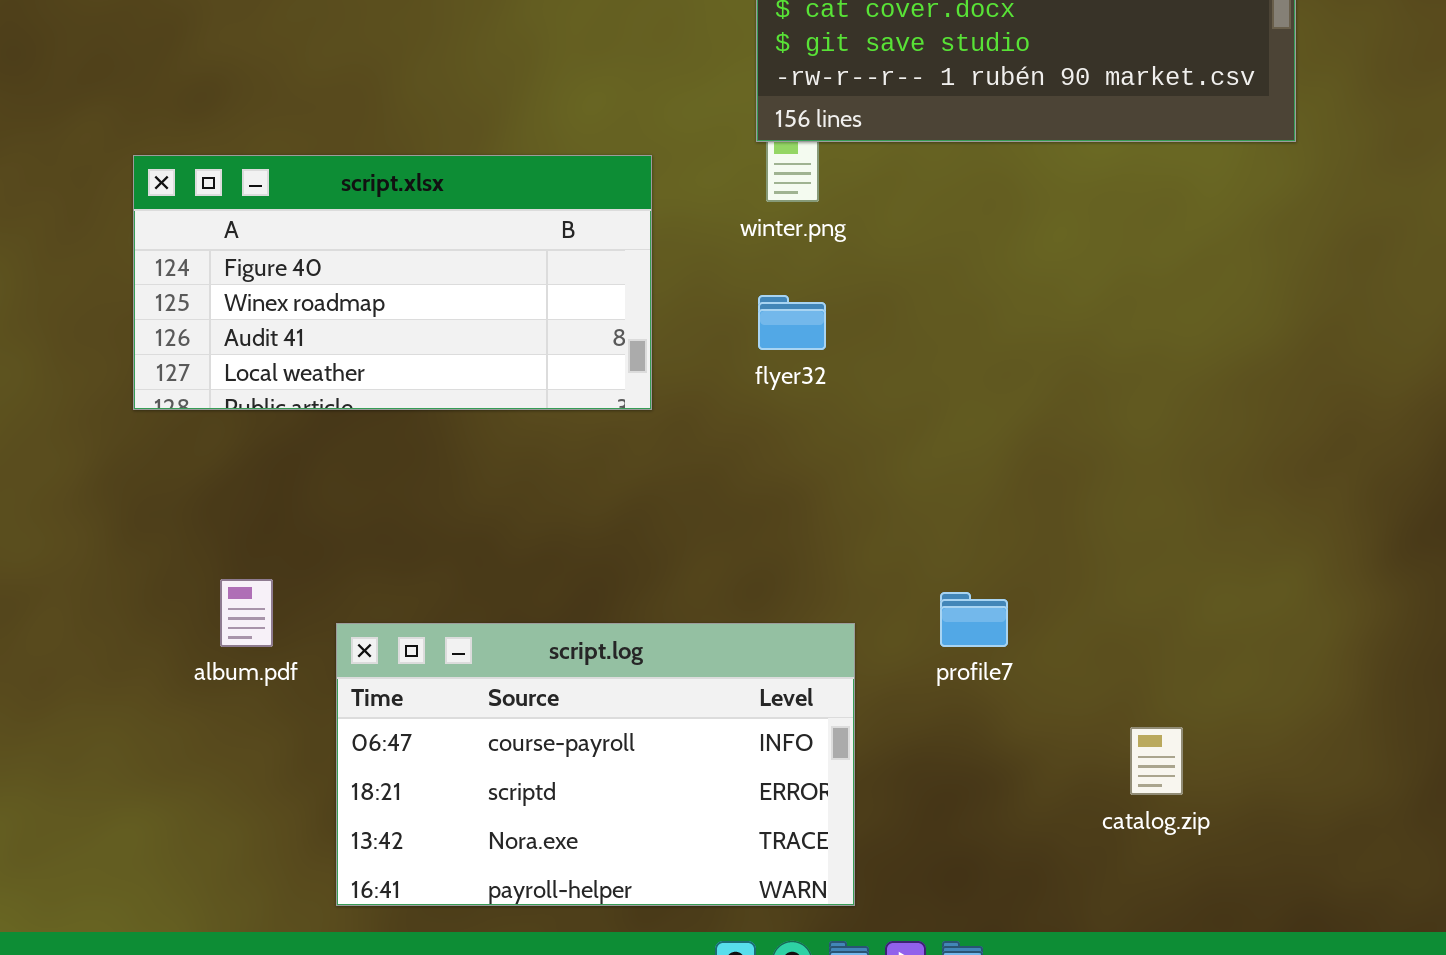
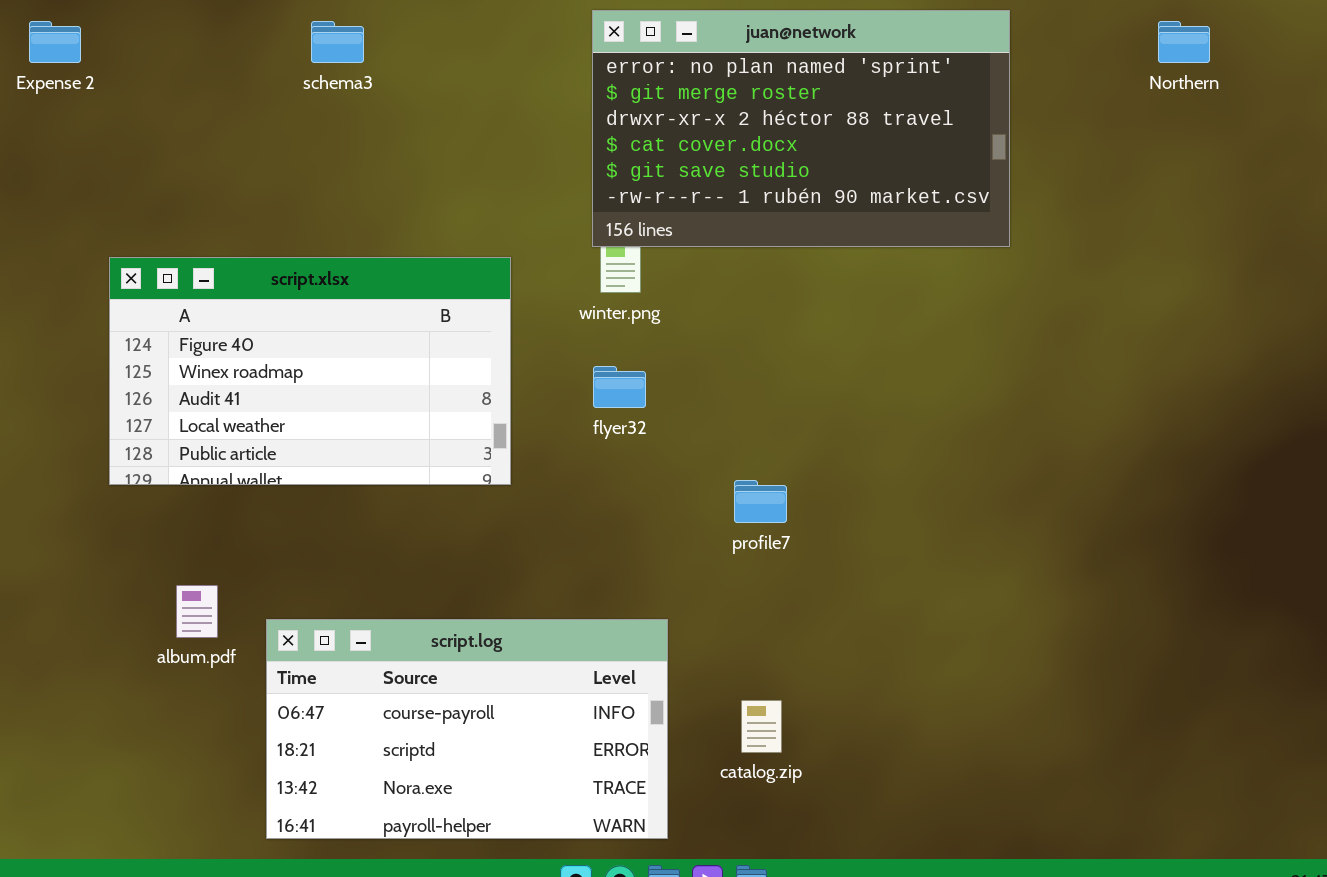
script.xlsx: [133,155,652,410] -> [109,257,511,485], resized
profile7: [940,592,1008,647] -> [734,480,787,523], moved
catalog.zip: [1130,727,1183,795] -> [741,700,782,753], moved

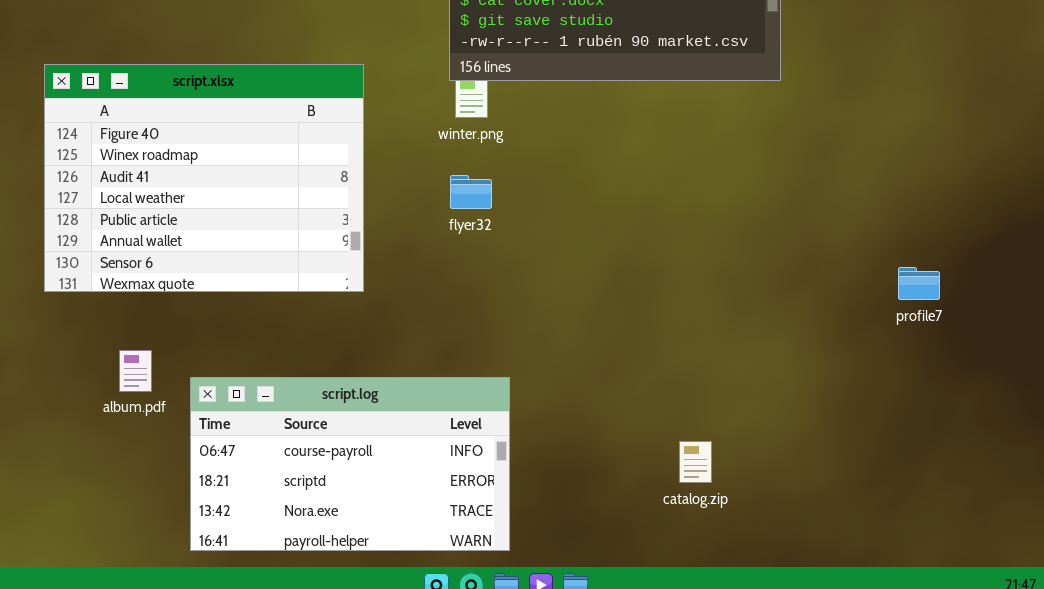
script.xlsx: [109,257,511,485] -> [44,64,364,292], moved, resized
profile7: [734,480,787,523] -> [898,267,940,300], moved
catalog.zip: [741,700,782,753] -> [679,441,712,483], moved

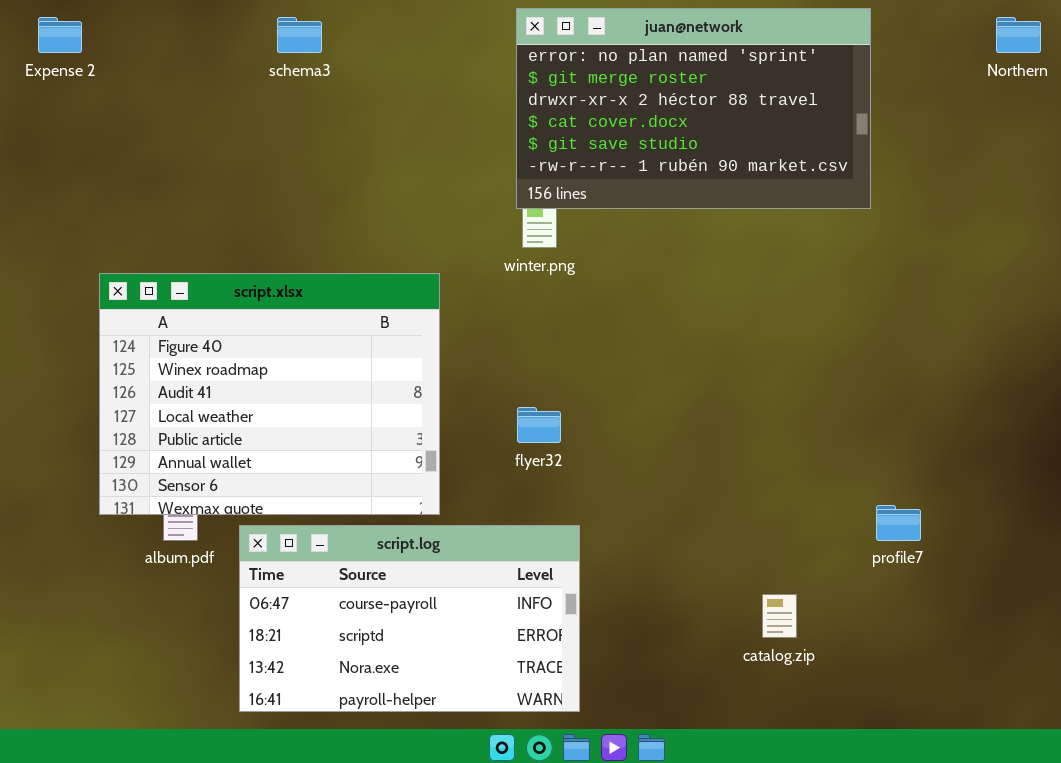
script.xlsx: [44,64,364,292] -> [99,273,440,515], moved
flyer32: [450,175,492,209] -> [517,407,561,443], moved
profile7: [898,267,940,300] -> [876,505,921,541], moved

